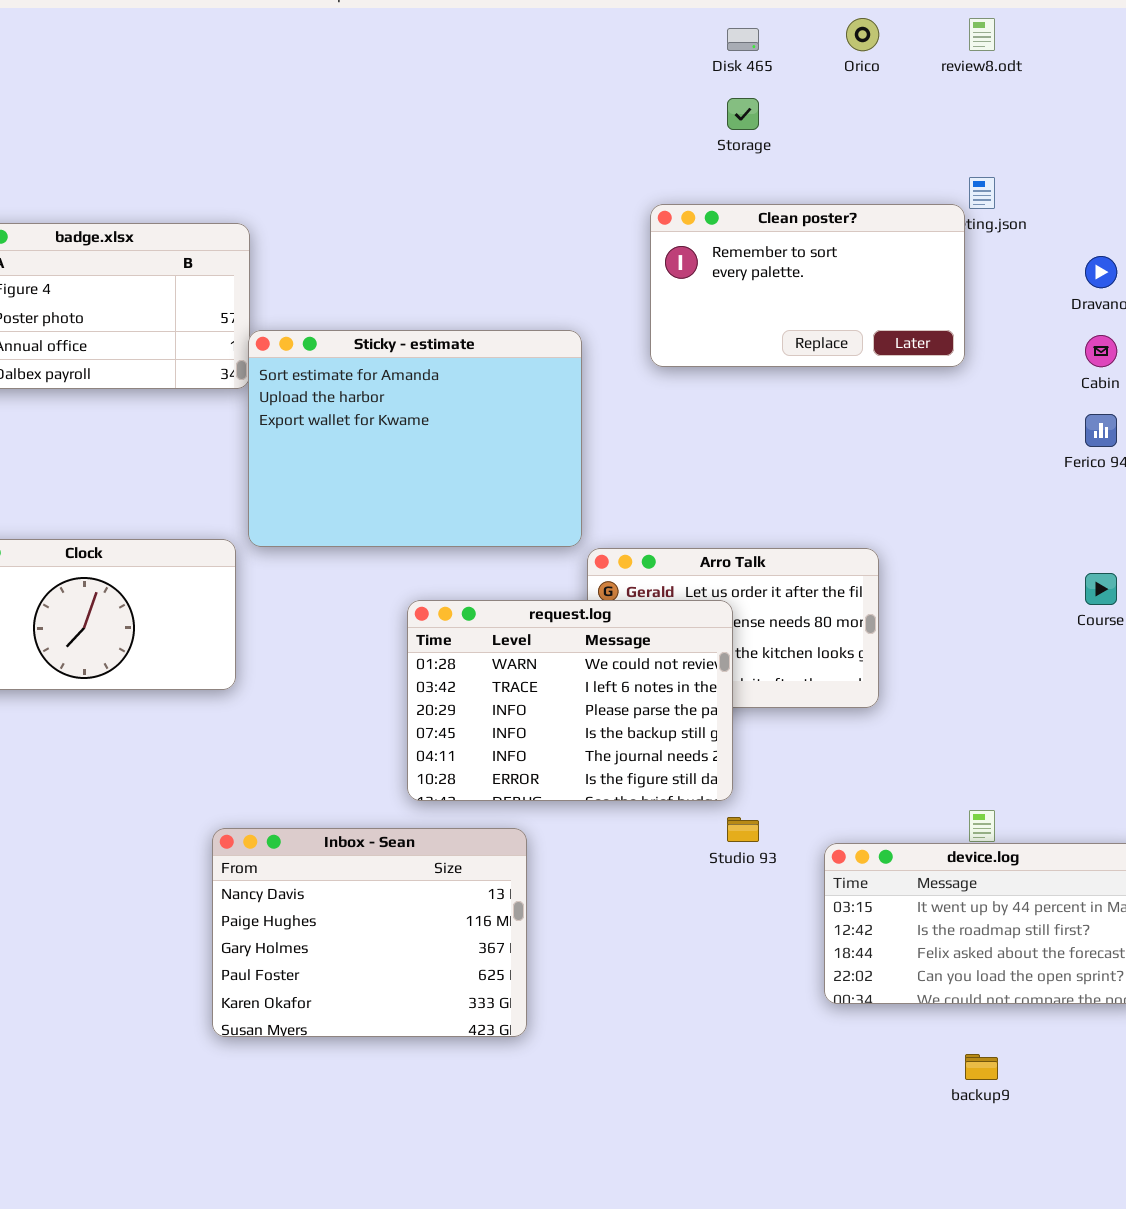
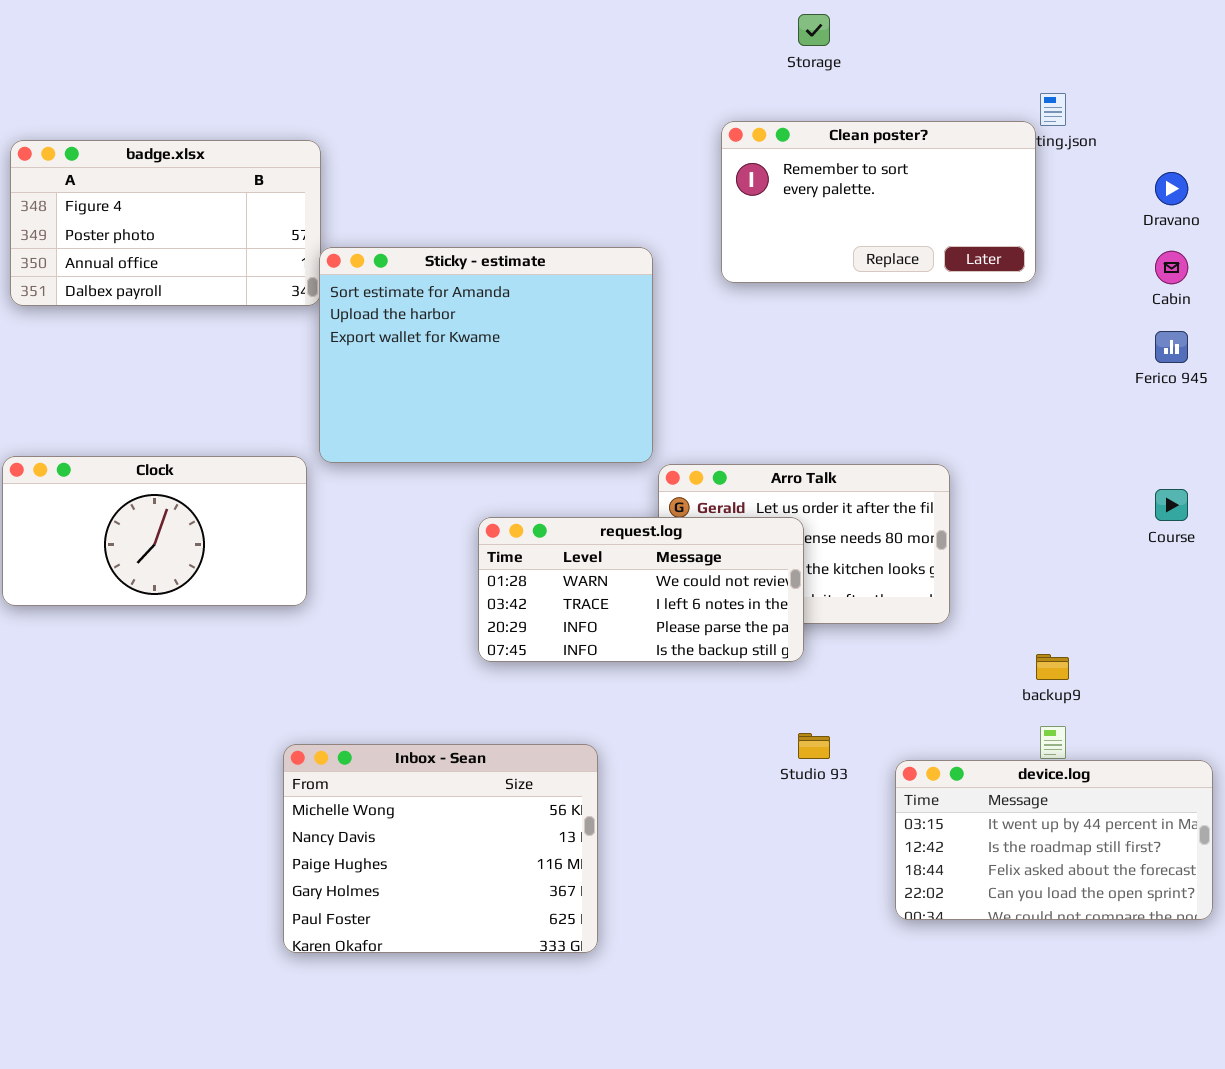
request.log: [407,600,733,801] -> [478,517,804,662], resized
Inbox - Sean: [212,828,527,1037] -> [283,744,598,953], scrolled up 1 row
backup9: [965,1054,998,1080] -> [1036,654,1069,680], moved

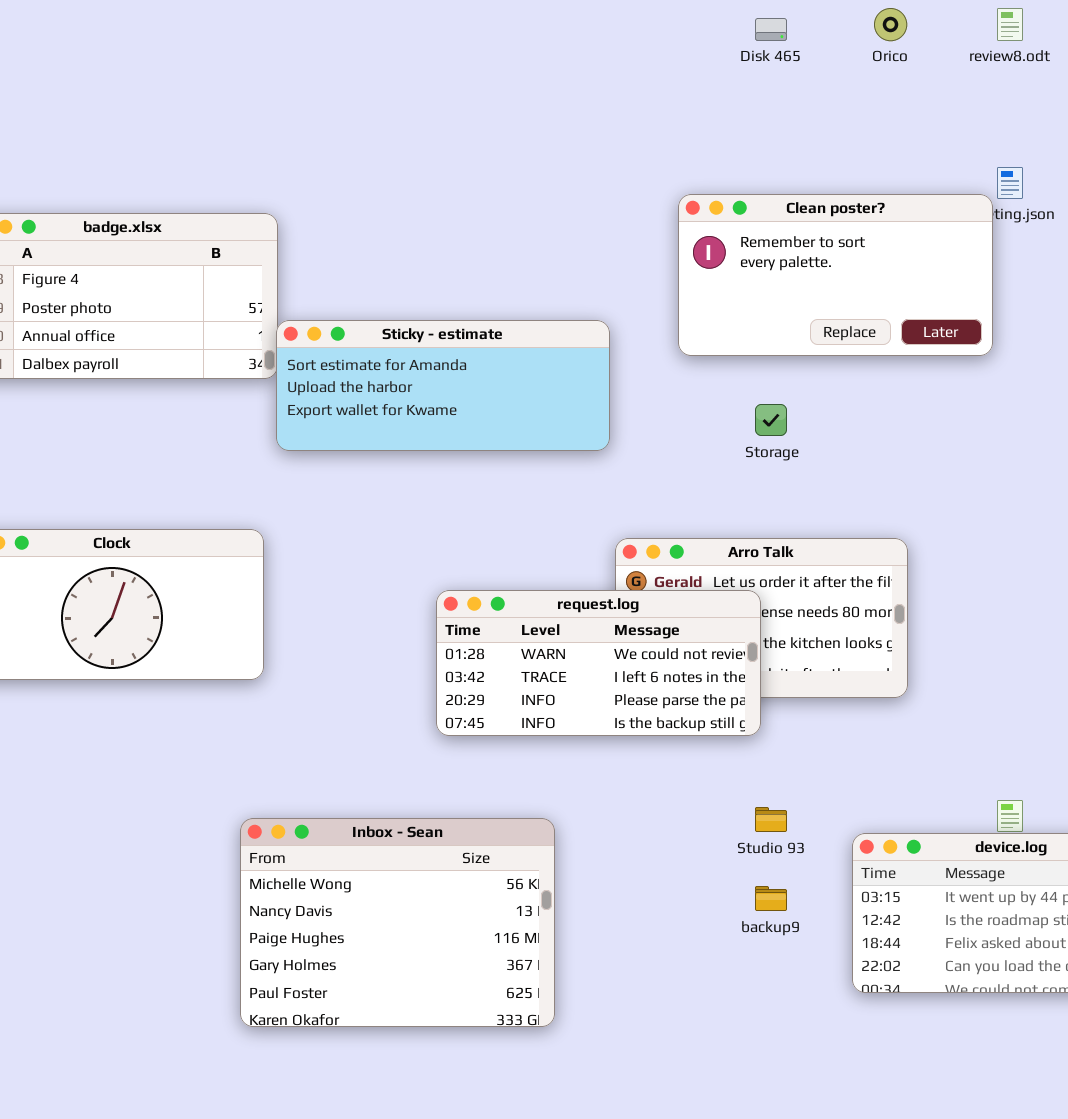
Storage: [798,14,830,46] -> [755,404,787,436], moved
Sticky - estimate: [319,247,653,463] -> [276,320,610,451], resized
backup9: [1036,654,1069,680] -> [755,886,787,911], moved

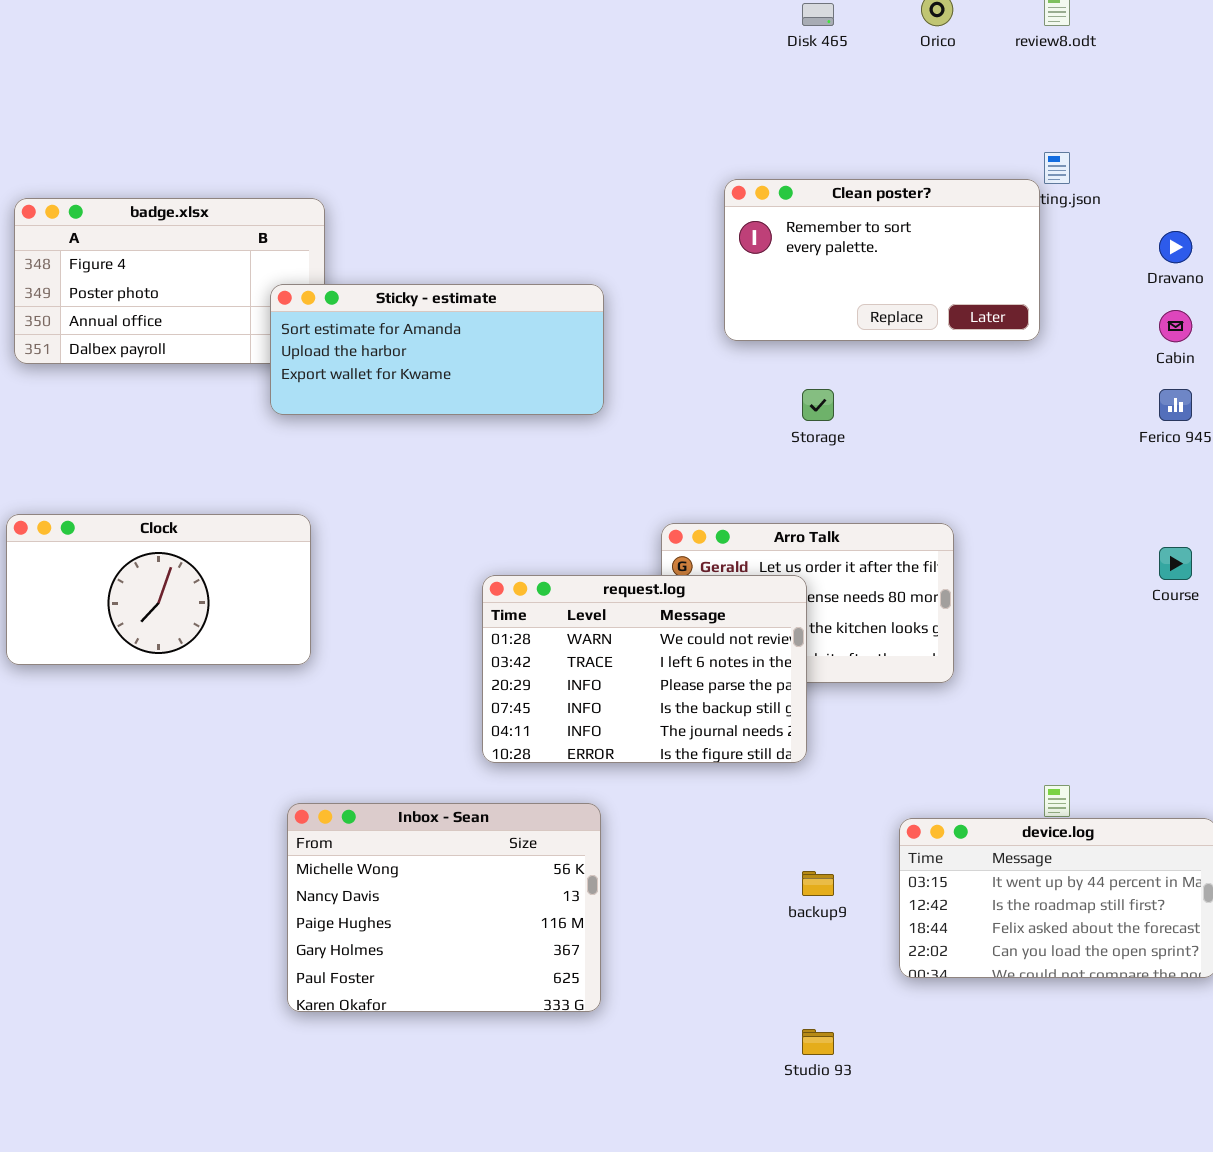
Sticky - estimate: [276,320,610,451] -> [270,284,604,415], moved
request.log: [436,590,761,736] -> [482,575,807,763], resized
Studio 93: [755,807,787,832] -> [802,1029,834,1055], moved

